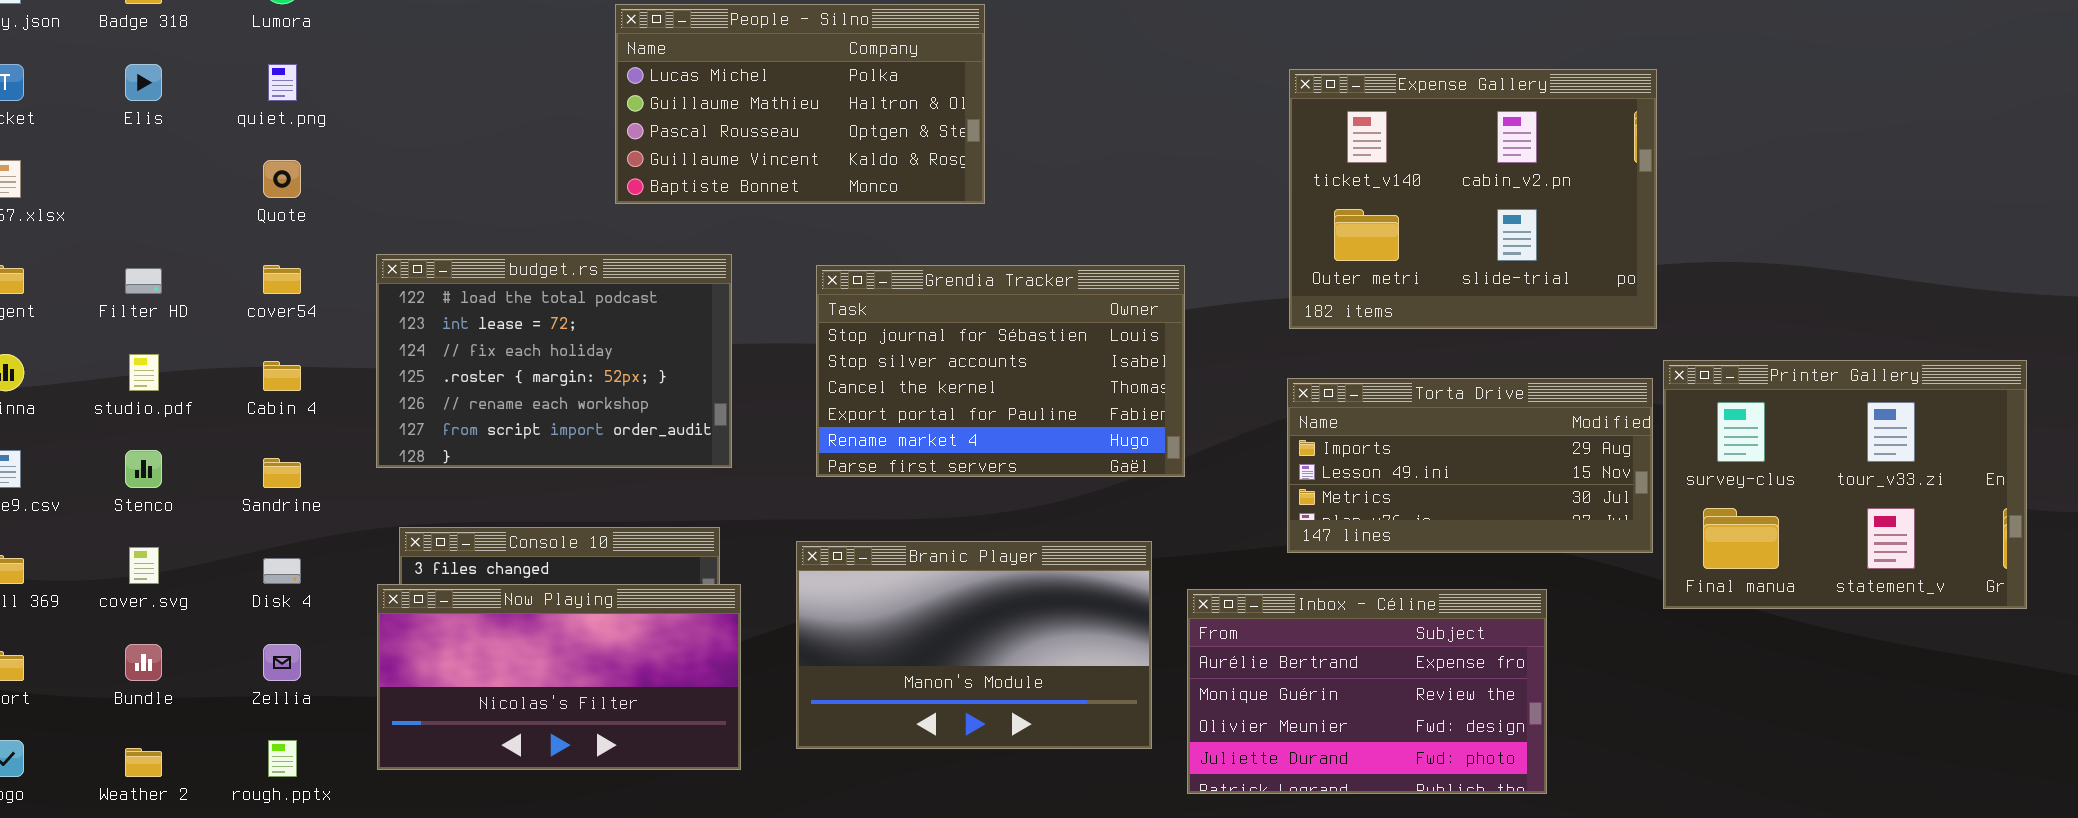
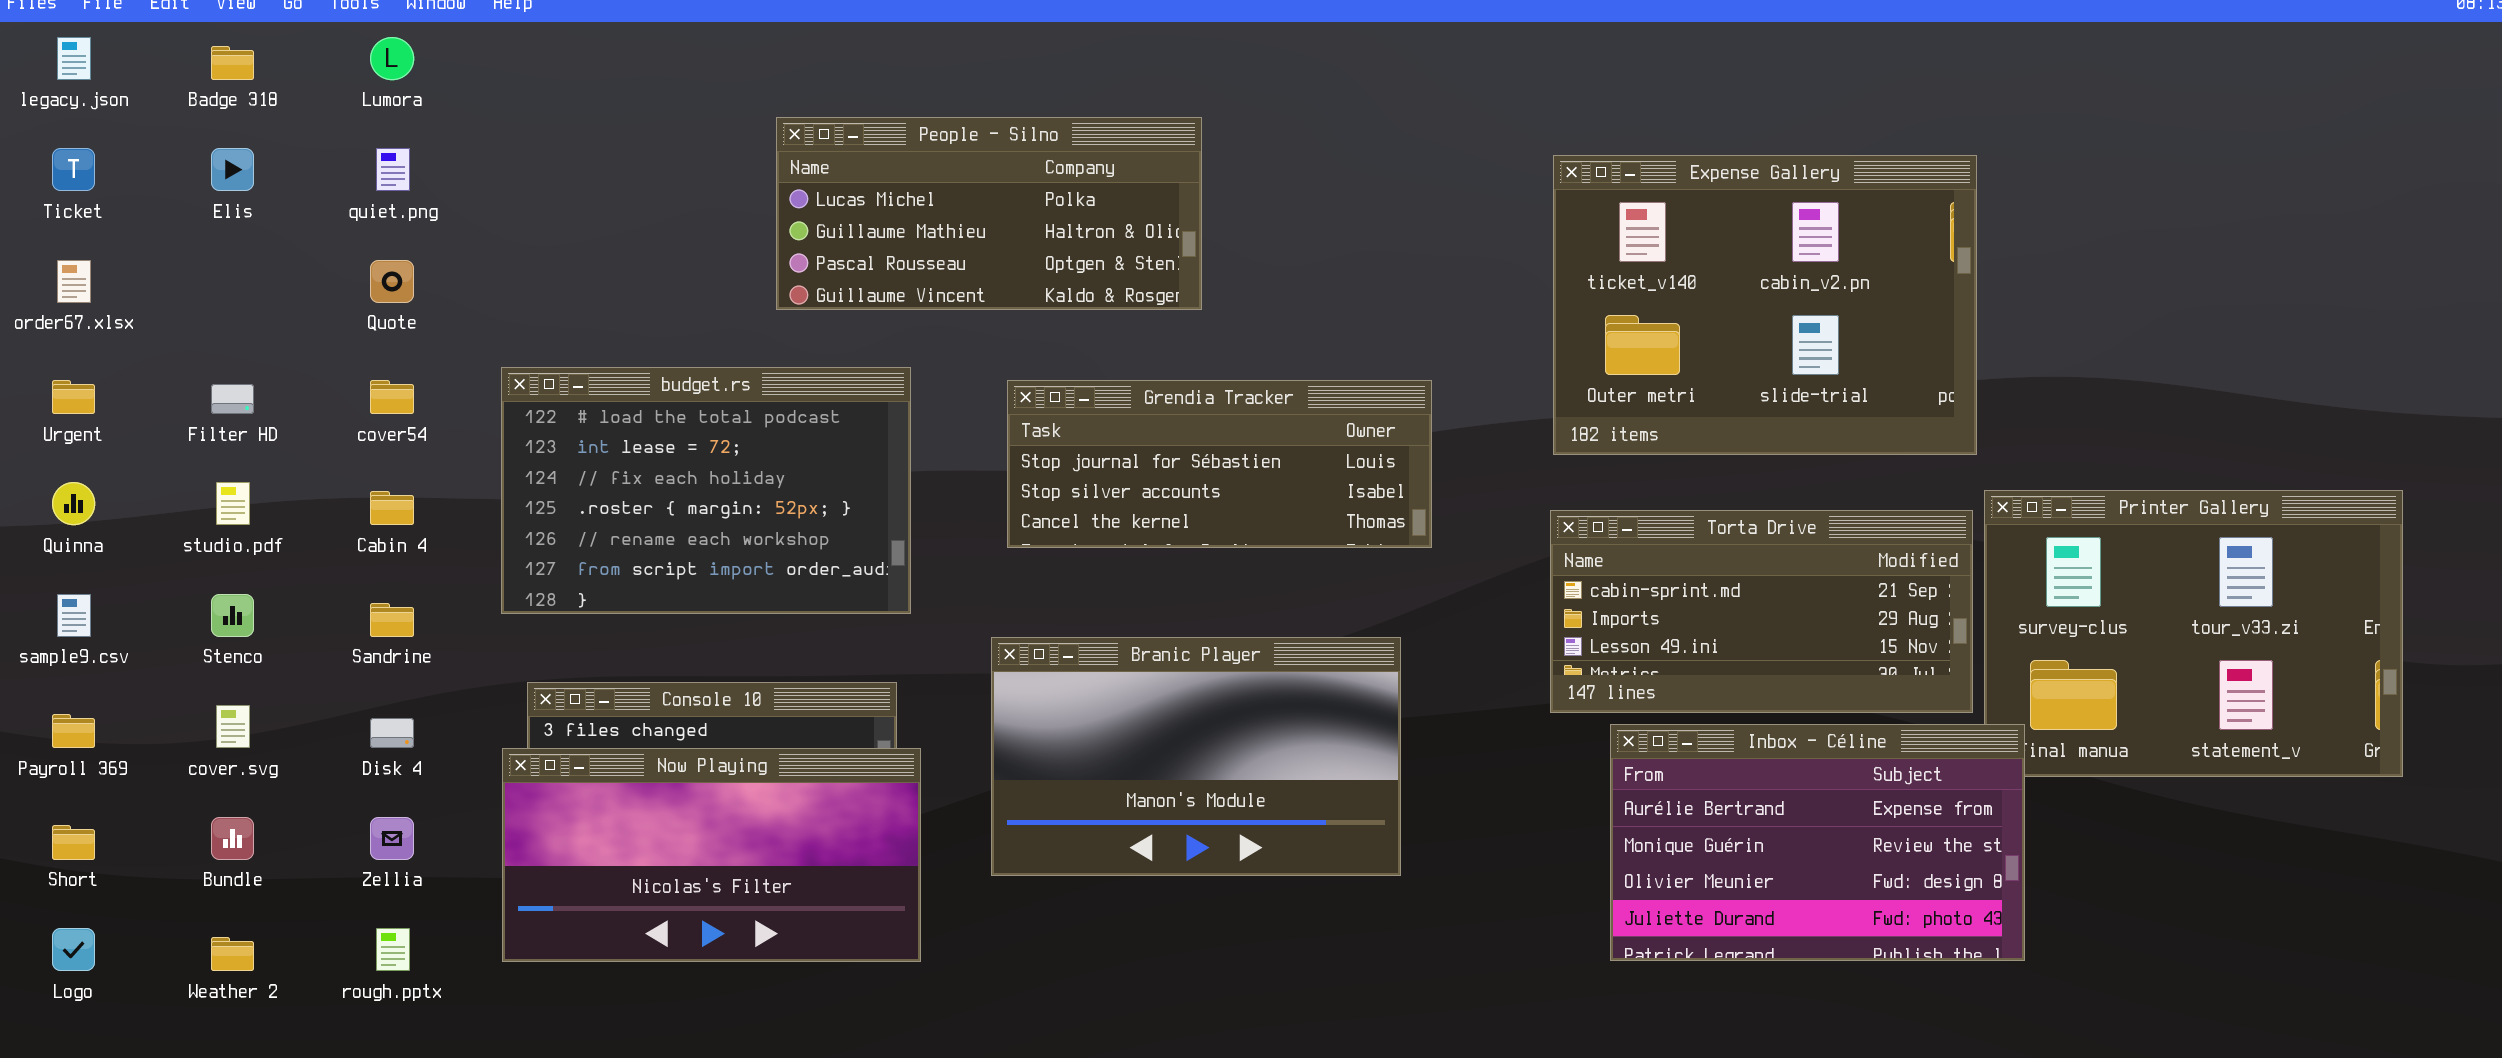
People - Silno: [615,4,985,204] -> [776,117,1202,310], resized
Grendia Tracker: [816,265,1185,477] -> [1007,380,1432,548], resized
Torta Drive: [1287,378,1653,553] -> [1550,510,1973,713], scrolled up 1 row
Branic Player: [796,541,1152,749] -> [991,637,1401,876], moved
Inbox - Céline: [1187,589,1547,794] -> [1610,724,2025,961], moved

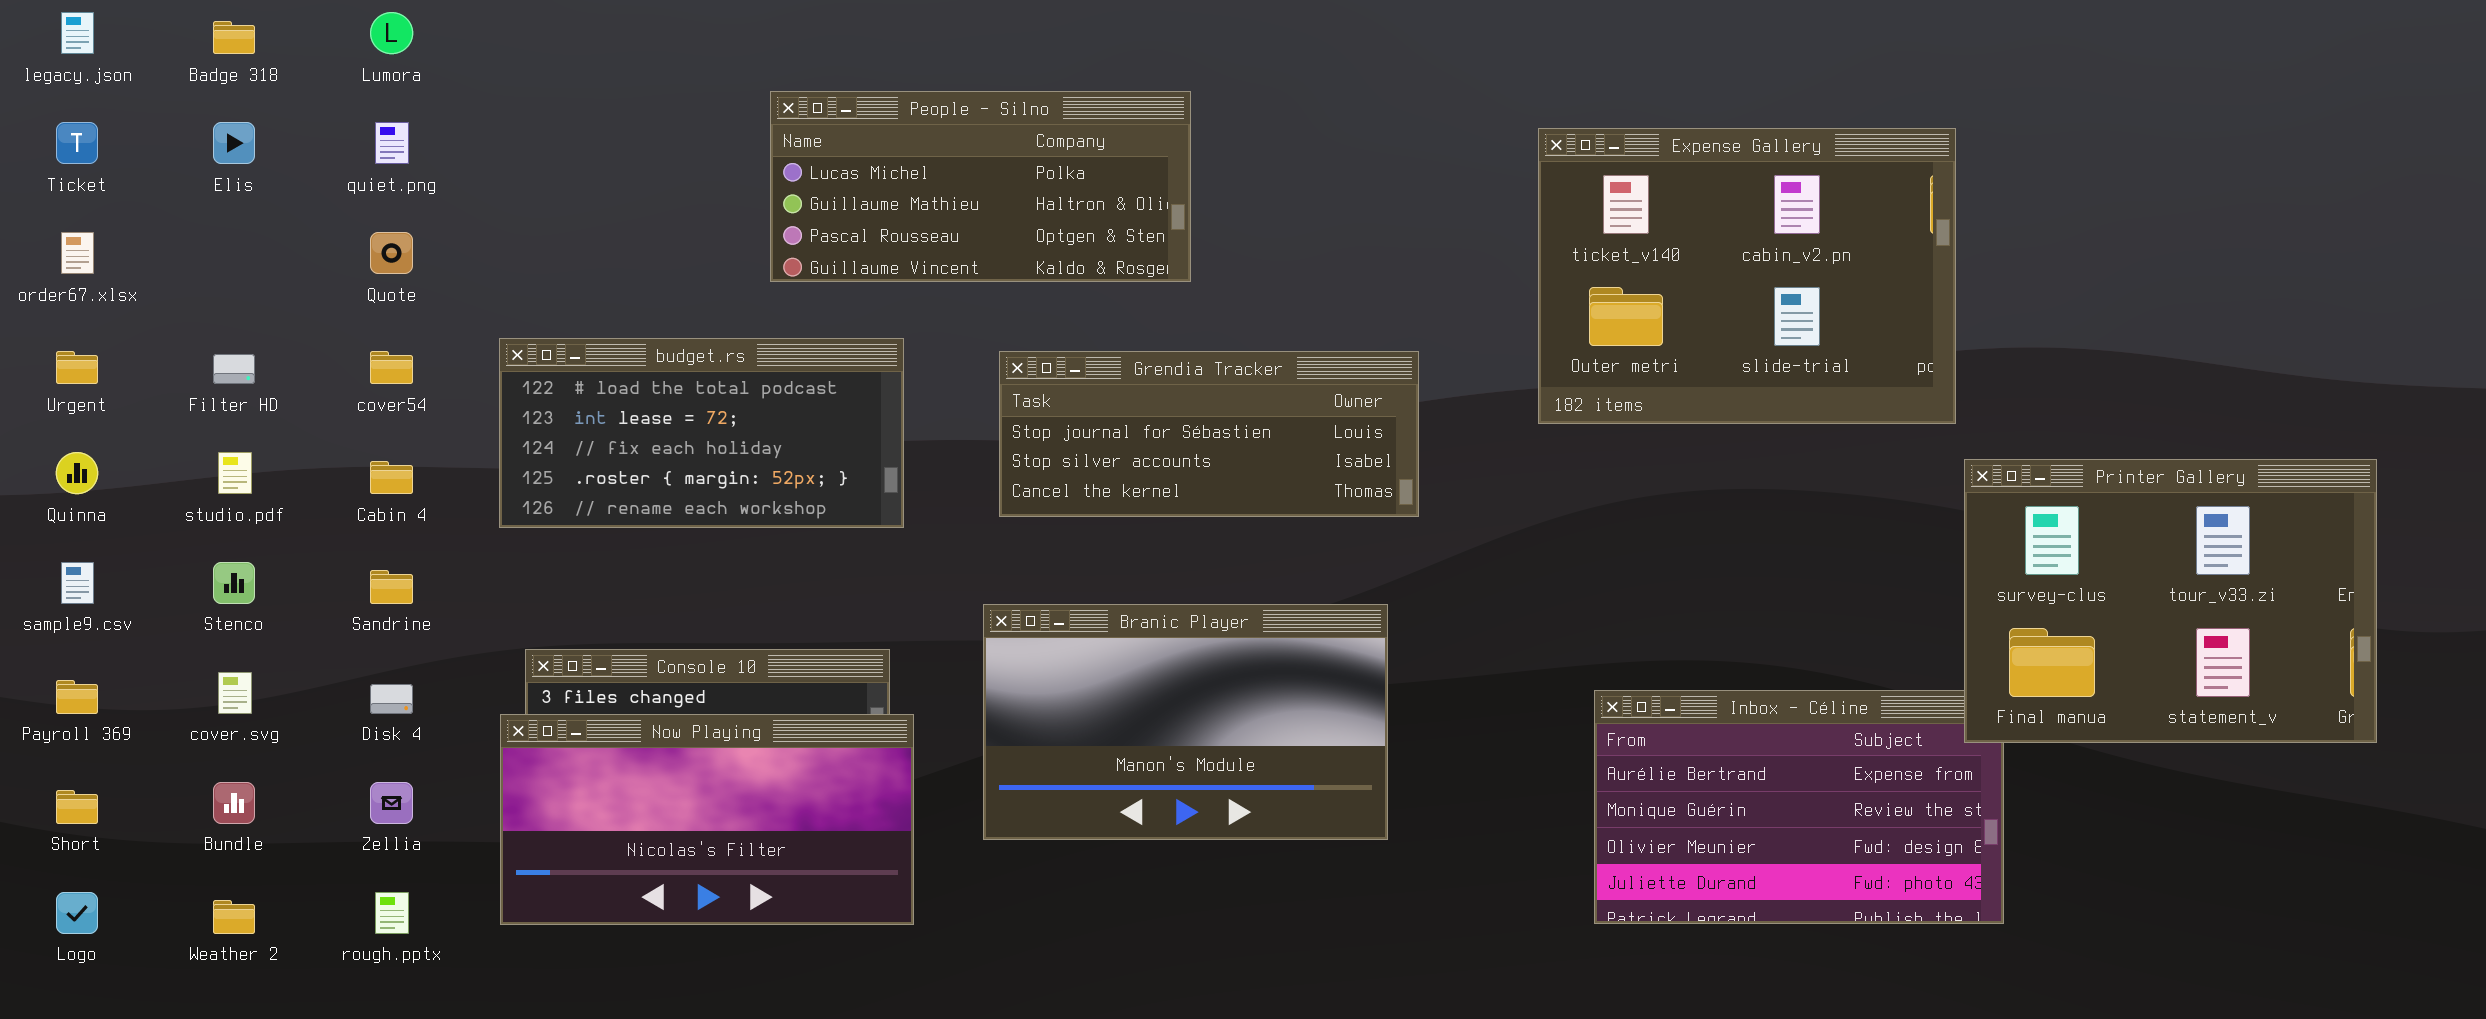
budget.rs: [501,367,911,614] -> [499,338,904,528], resized
Printer Gallery: [1984,490,2403,777] -> [1964,459,2377,743], raised
Torta Drive: [1550,510,1973,713] -> none, closed

